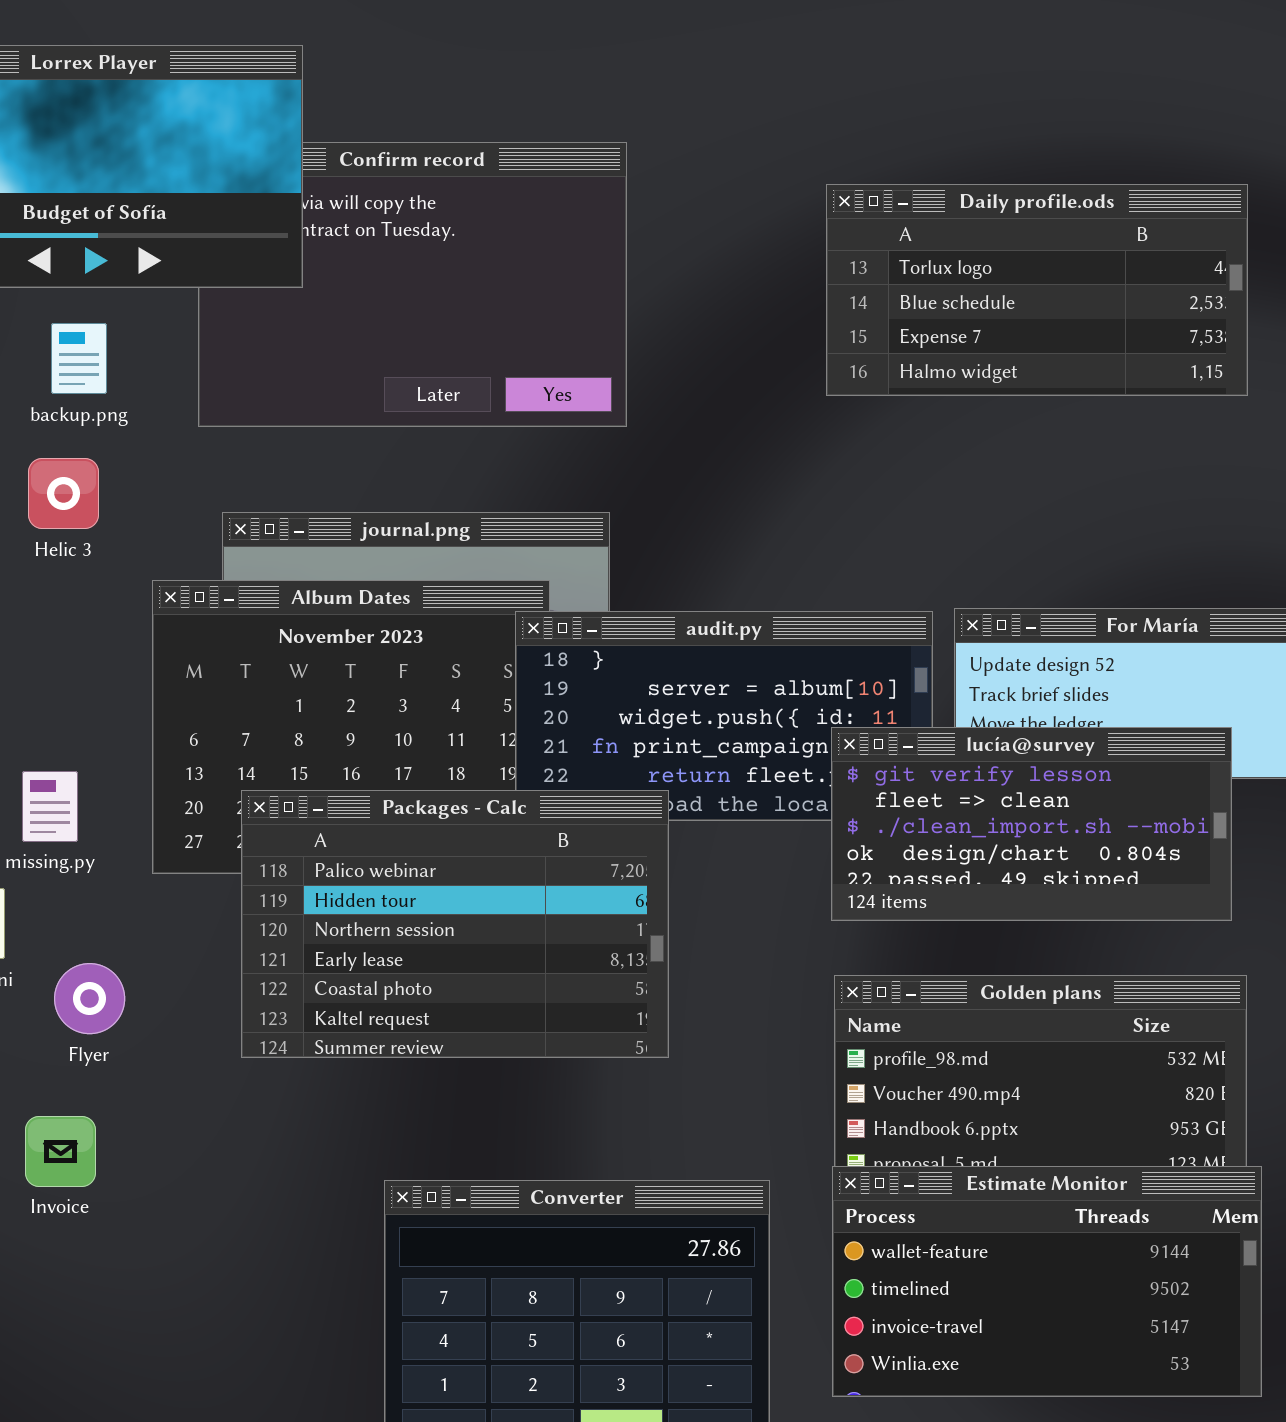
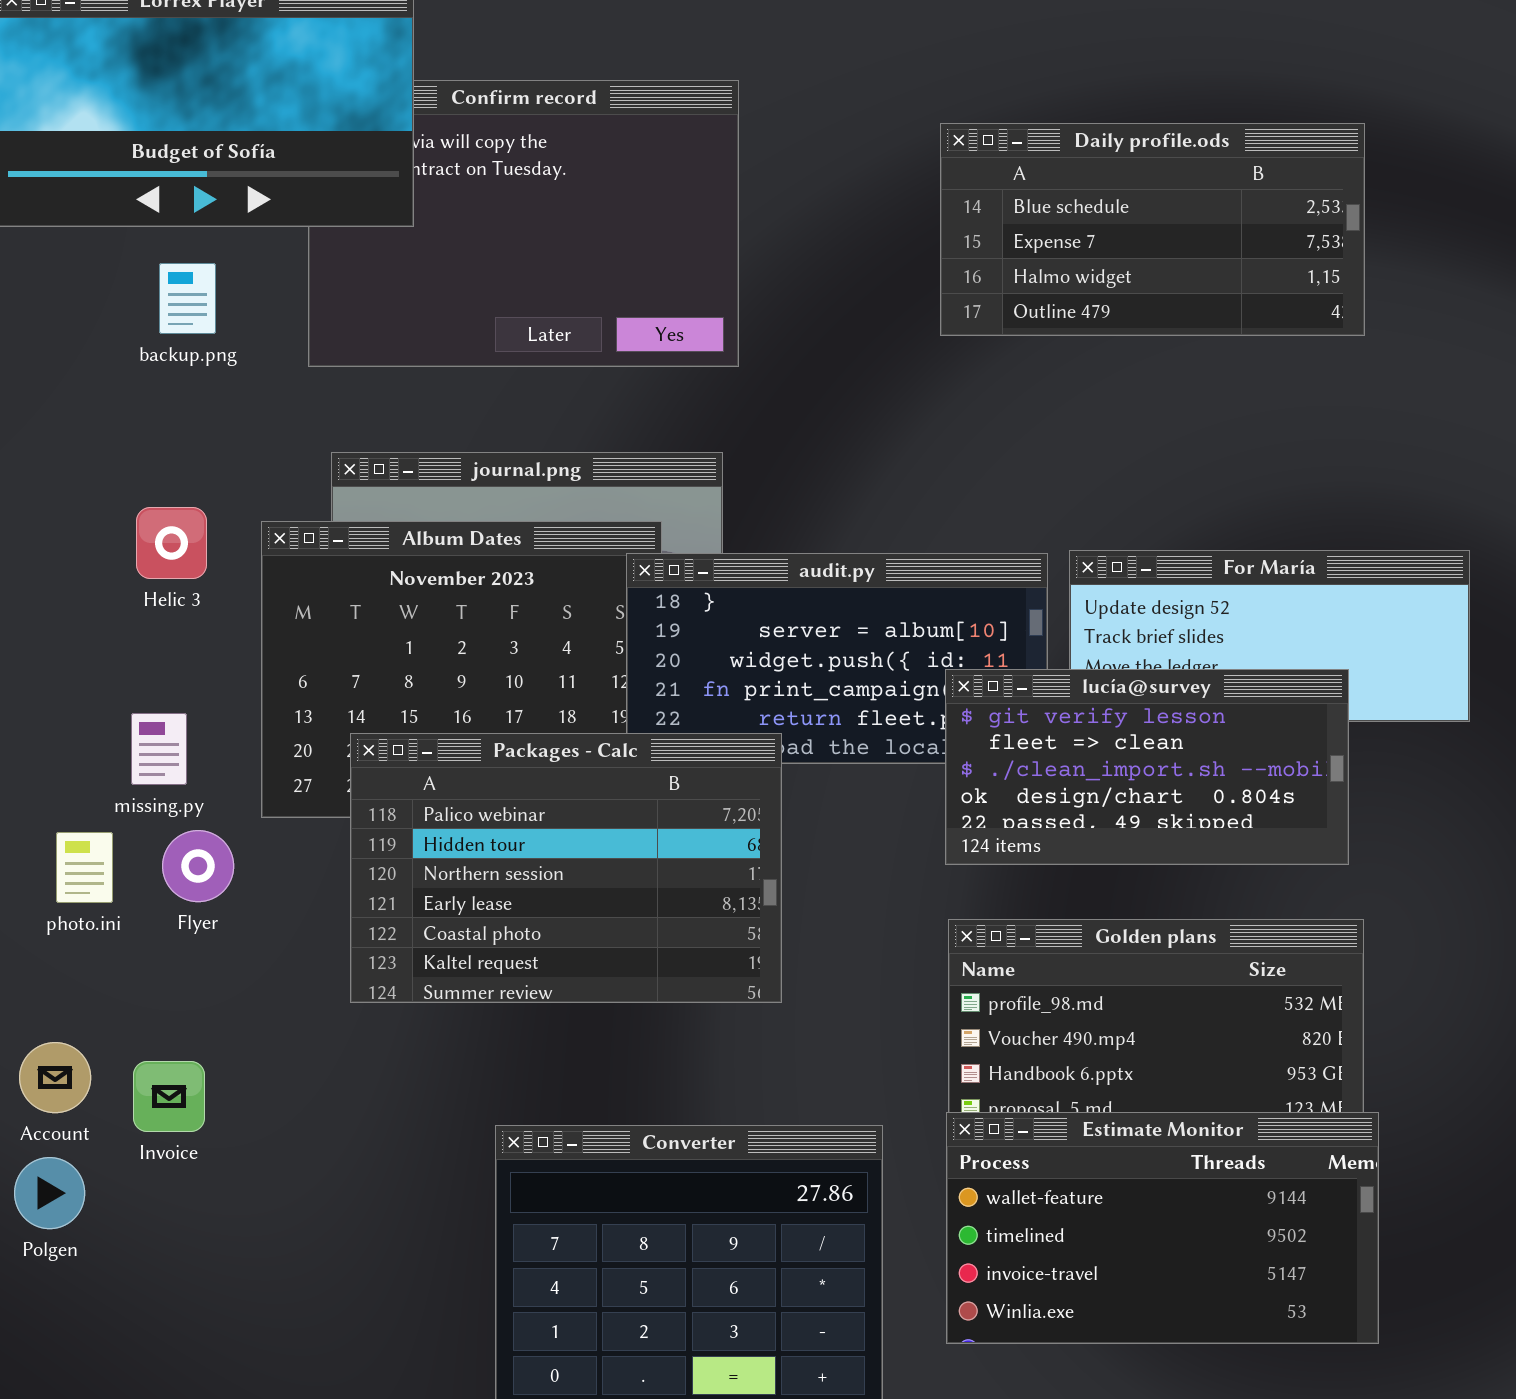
Daily profile.ods: [826,184,1248,396] -> [940,123,1365,336], scrolled down 1 row
Helic 3: [28,458,99,529] -> [136,507,207,579], moved
Flyer: [54,963,125,1034] -> [162,830,234,902], moved

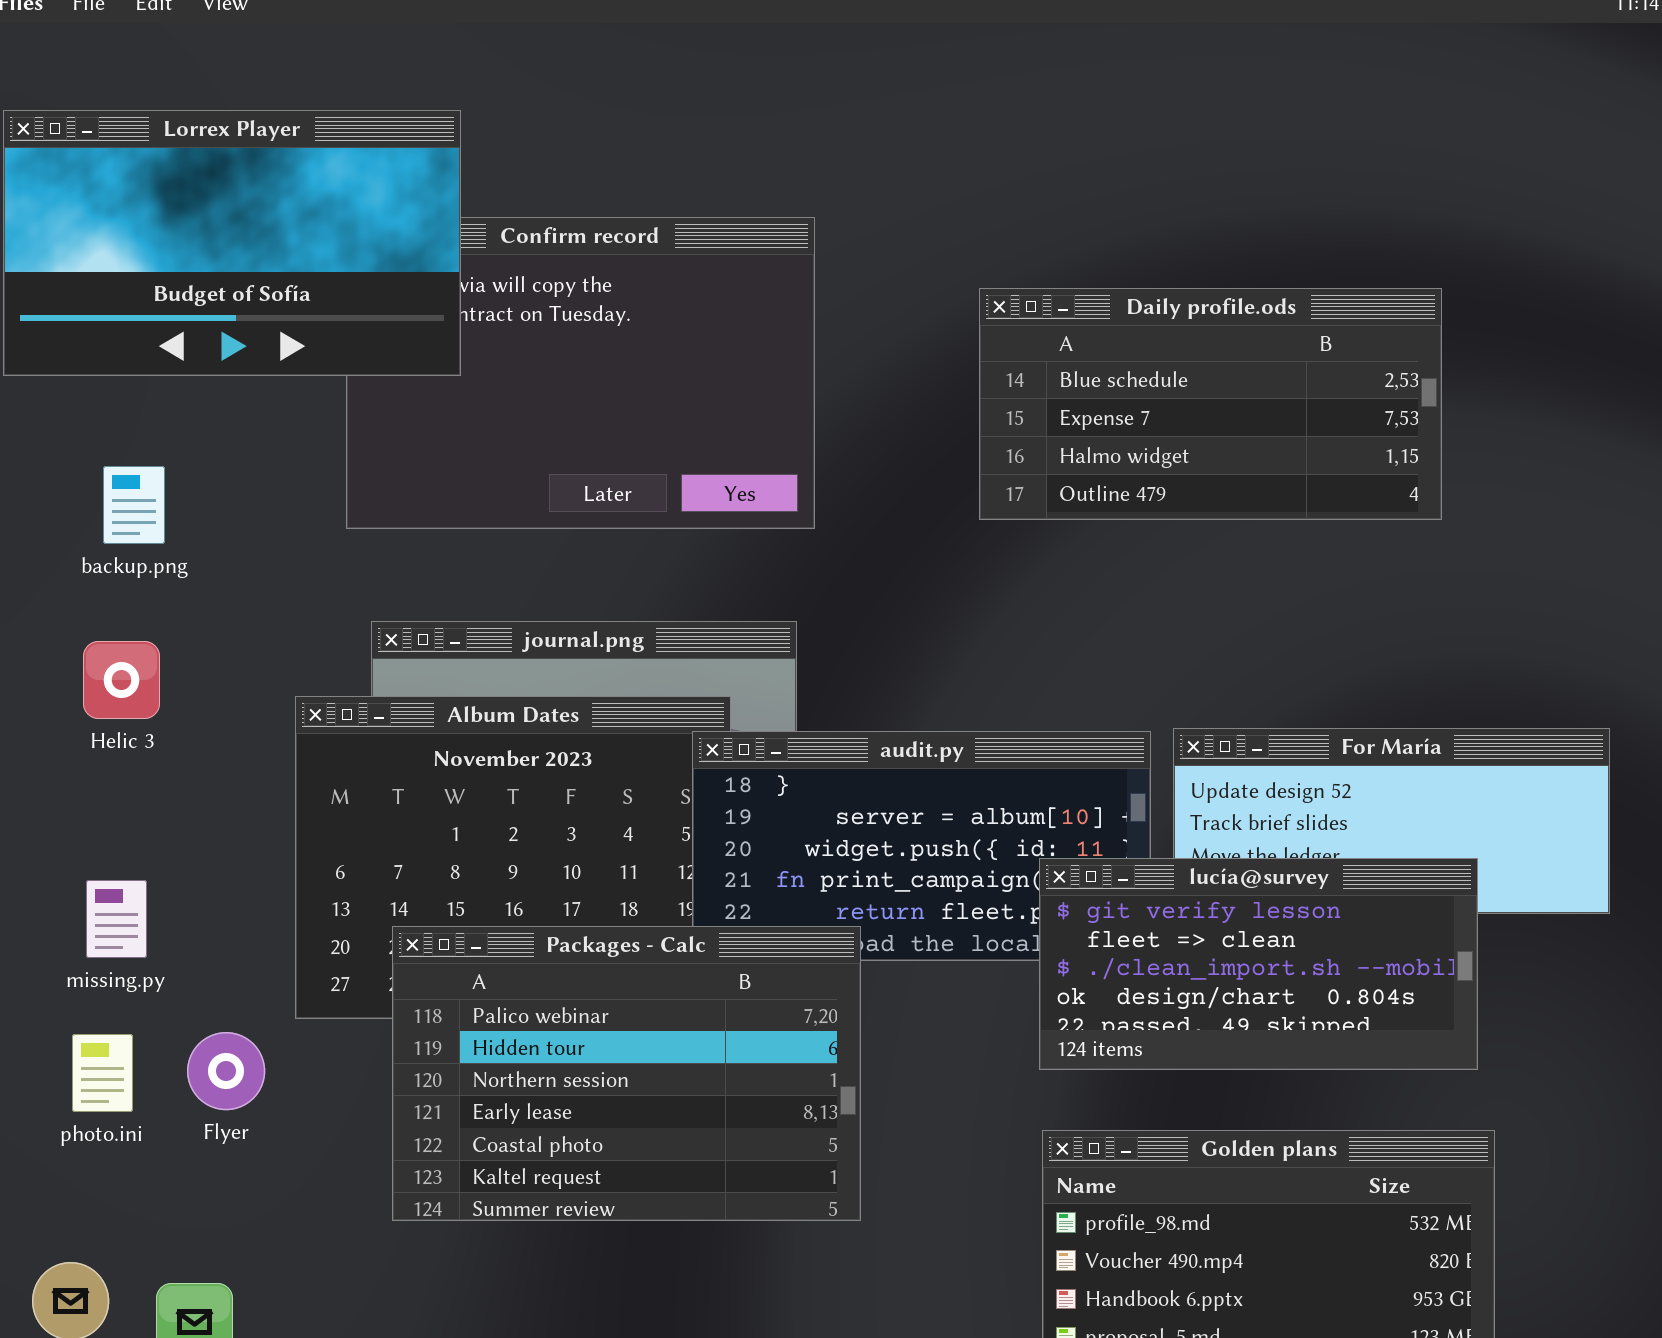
Daily profile.ods: [940,123,1365,336] -> [979,288,1442,520], moved
backup.png: [159,263,216,334] -> [103,466,165,544], moved
Helic 3: [136,507,207,579] -> [83,641,160,719], moved
missing.py: [131,713,187,785] -> [86,880,147,958], moved

